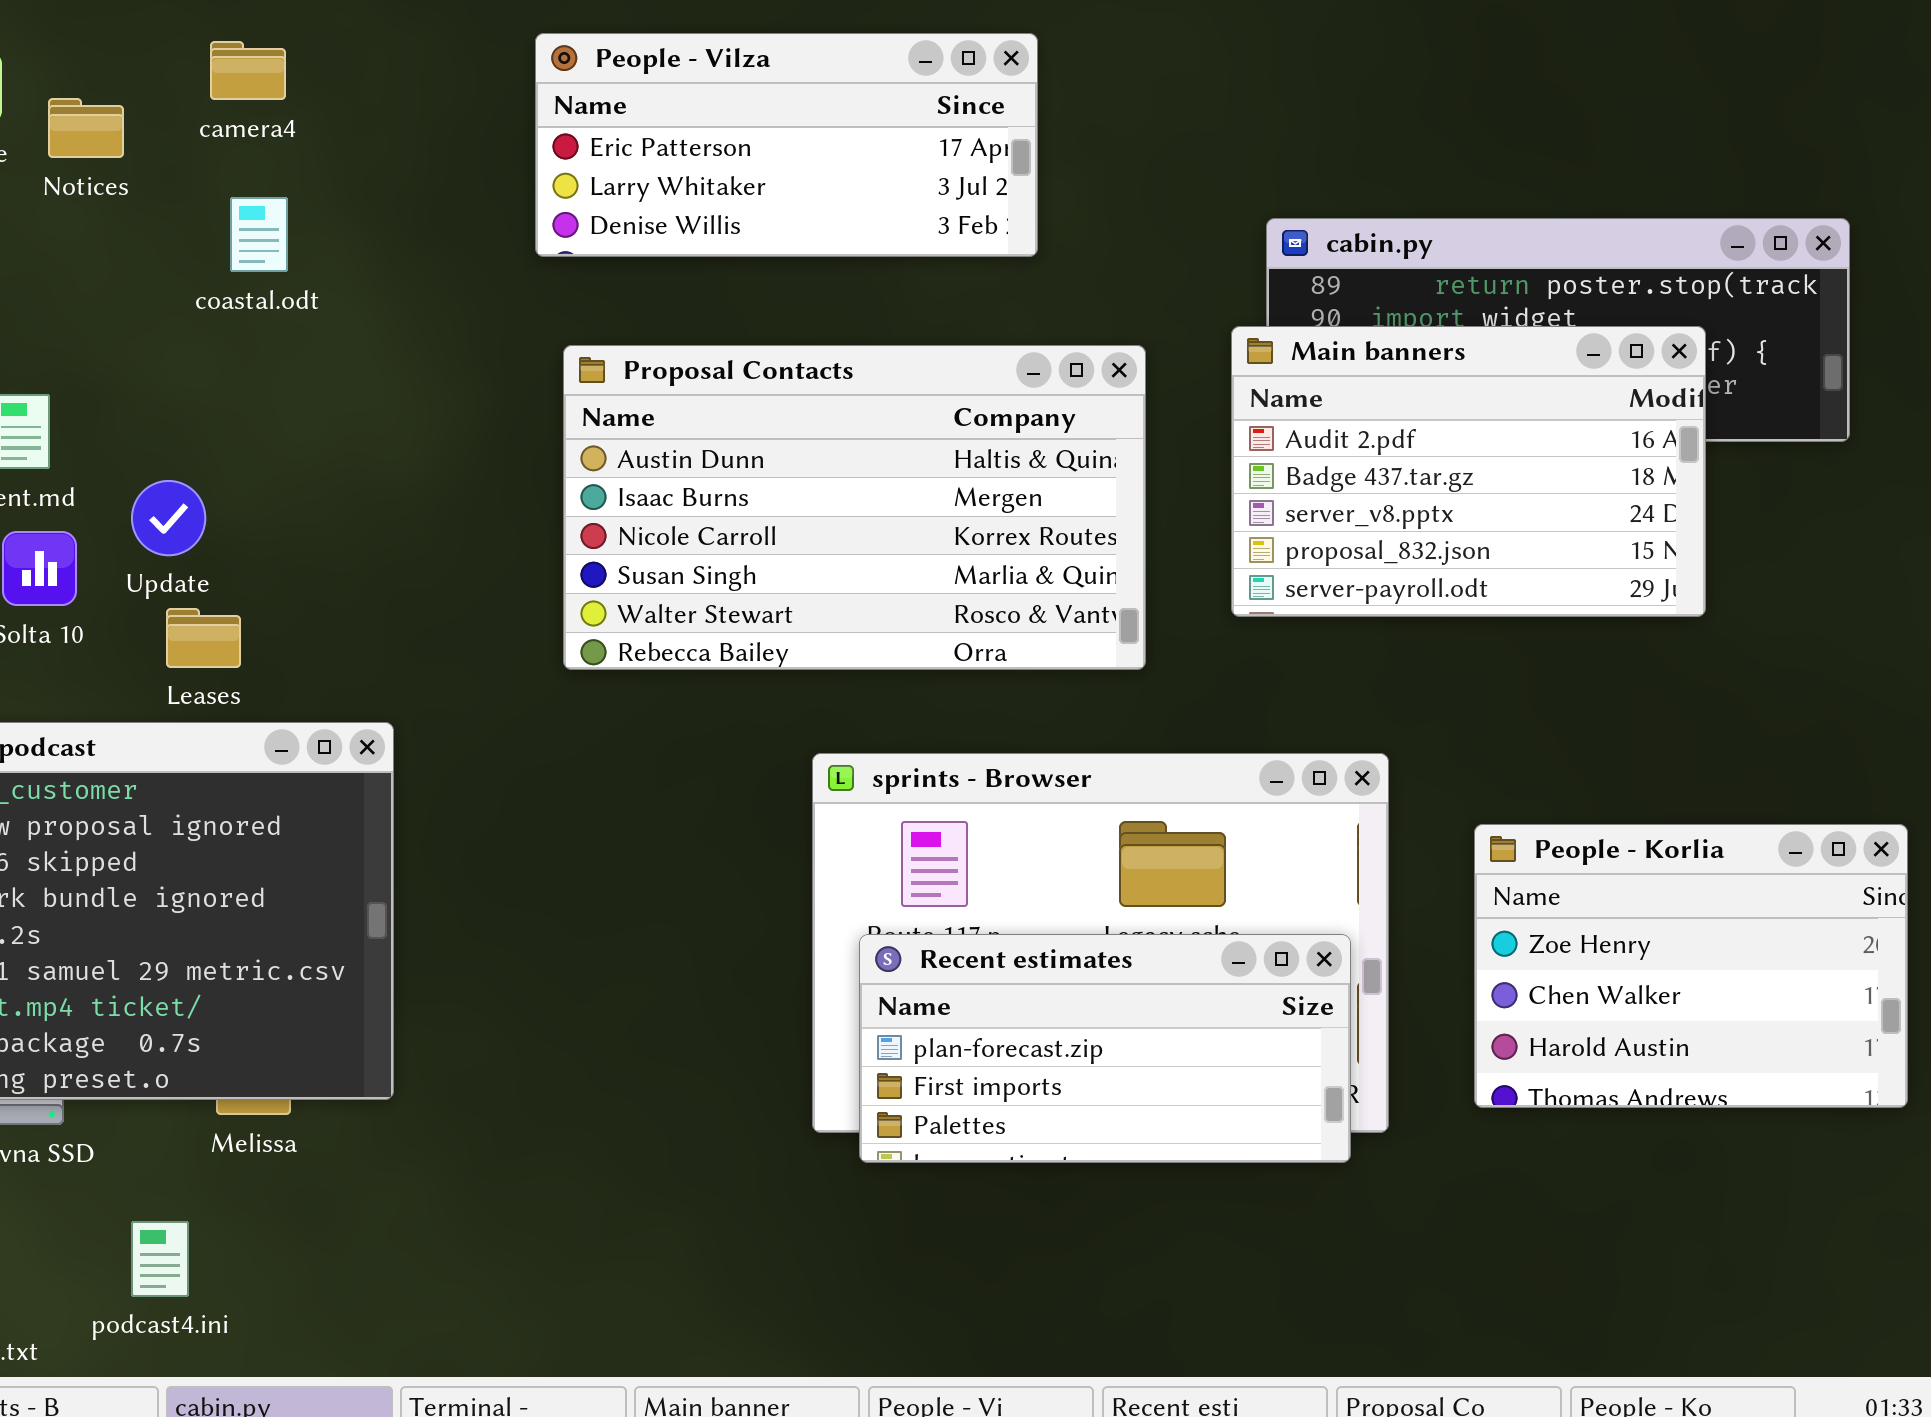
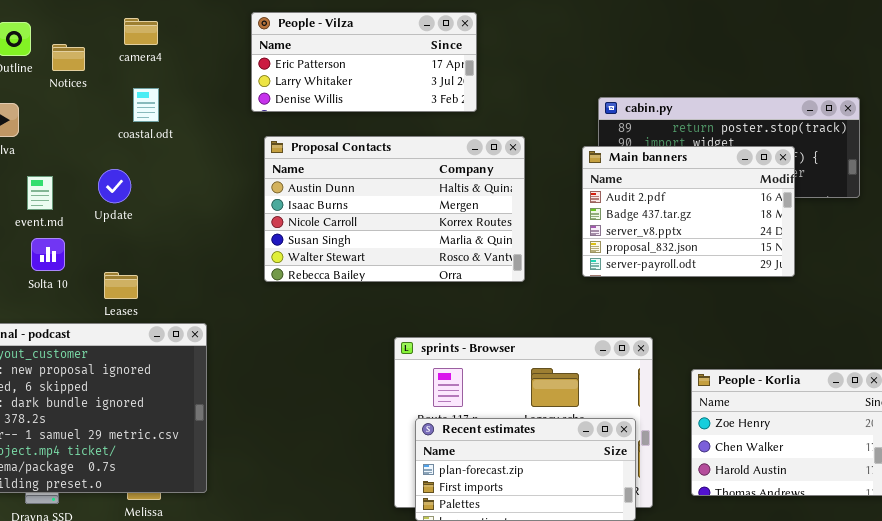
People - Vilza: [535,33,1038,257] -> [251,12,477,112], moved
Proposal Contacts: [563,345,1146,670] -> [264,136,525,282], moved
Update: [131,480,206,556] -> [98,169,131,203], moved

